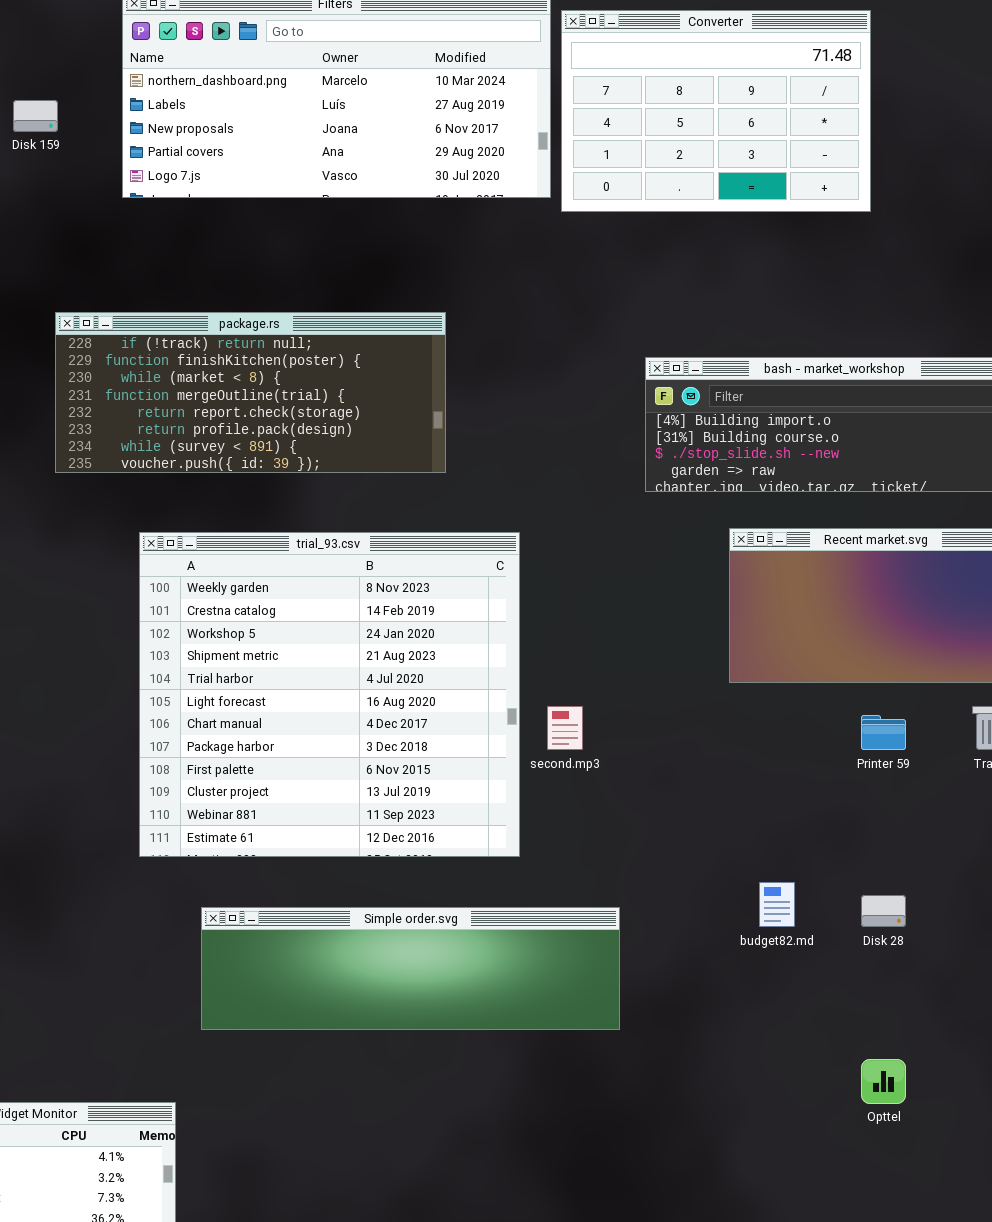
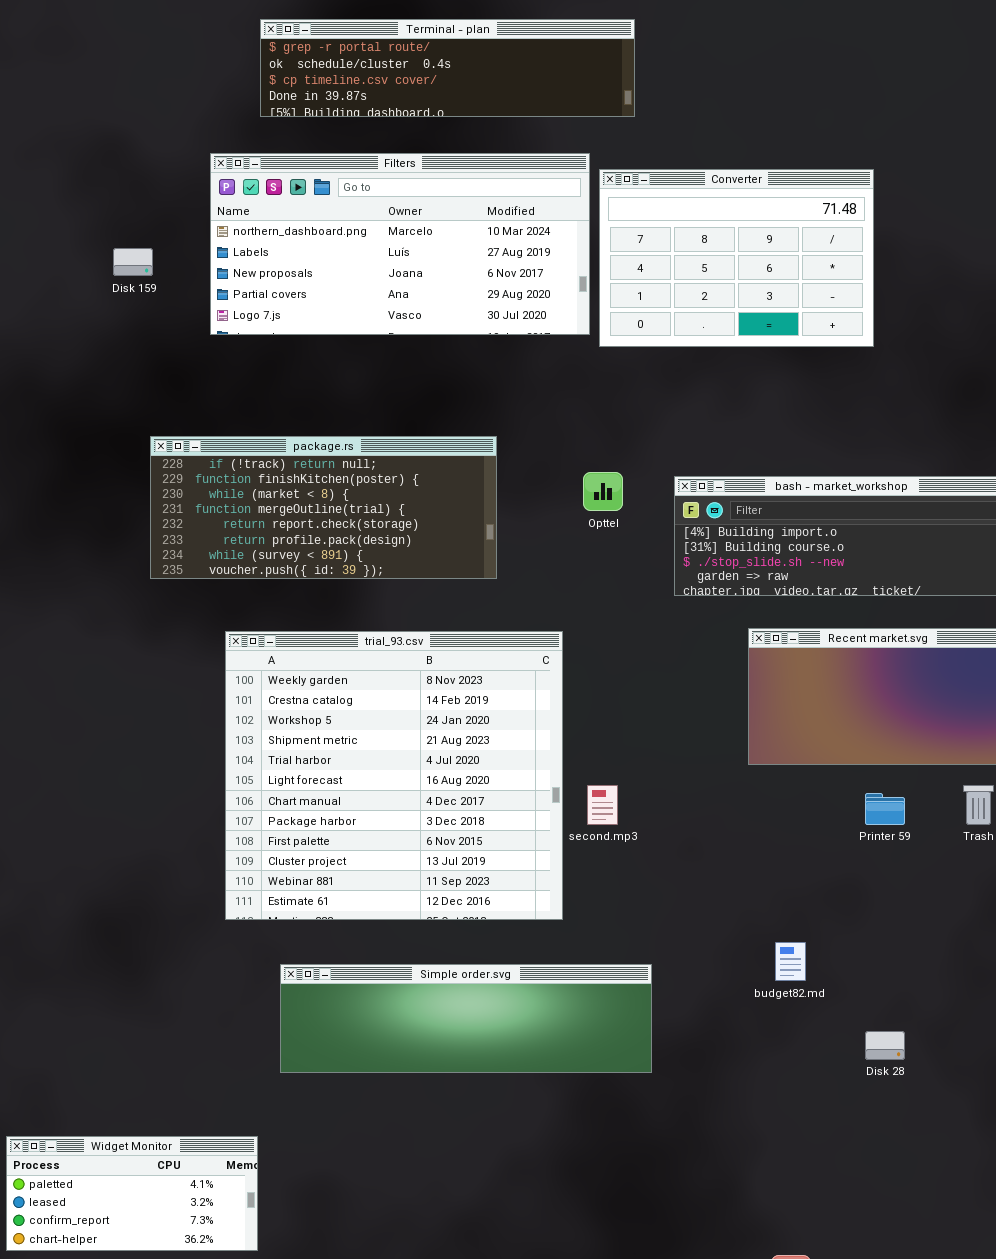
Disk 28: [861,895,906,927] -> [865,1031,905,1060], moved
Opttel: [861,1059,906,1104] -> [583,472,623,511], moved

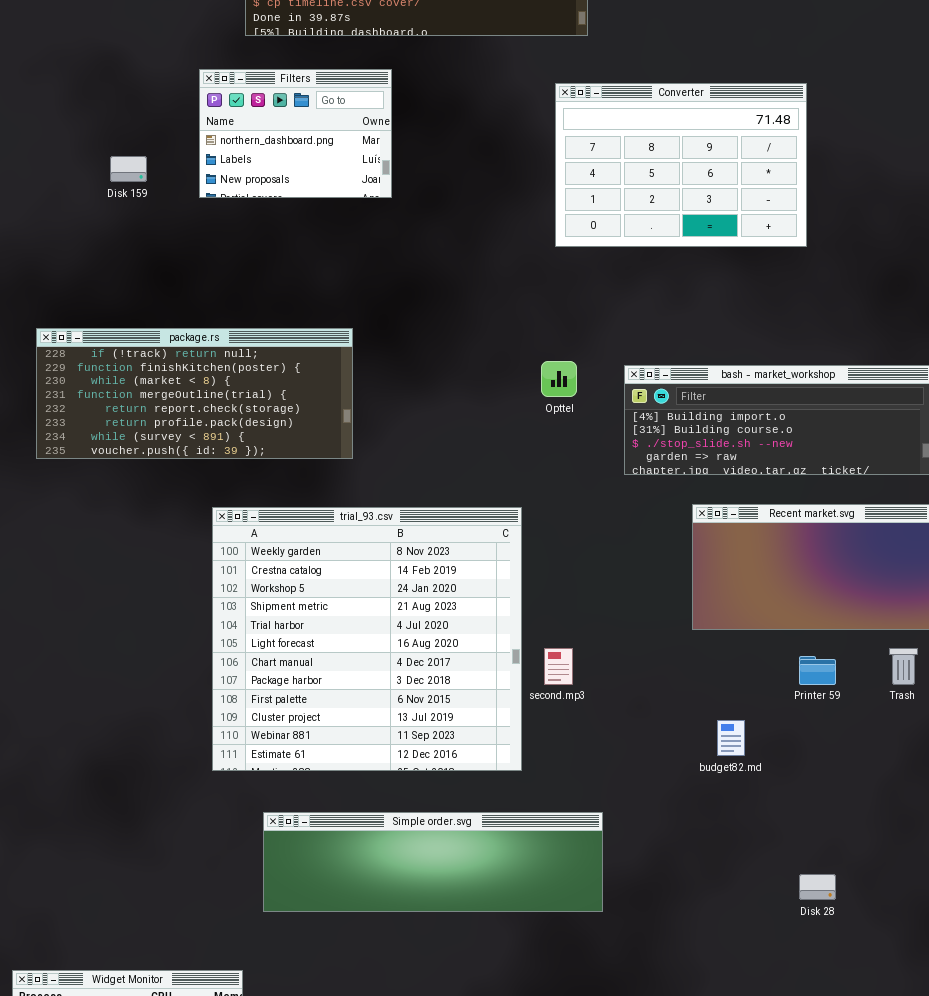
Filters: [210,153,590,335] -> [199,69,392,198], resized
package.rs: [150,436,497,579] -> [36,328,353,459], moved
budget82.md: [775,942,806,981] -> [717,720,745,756], moved

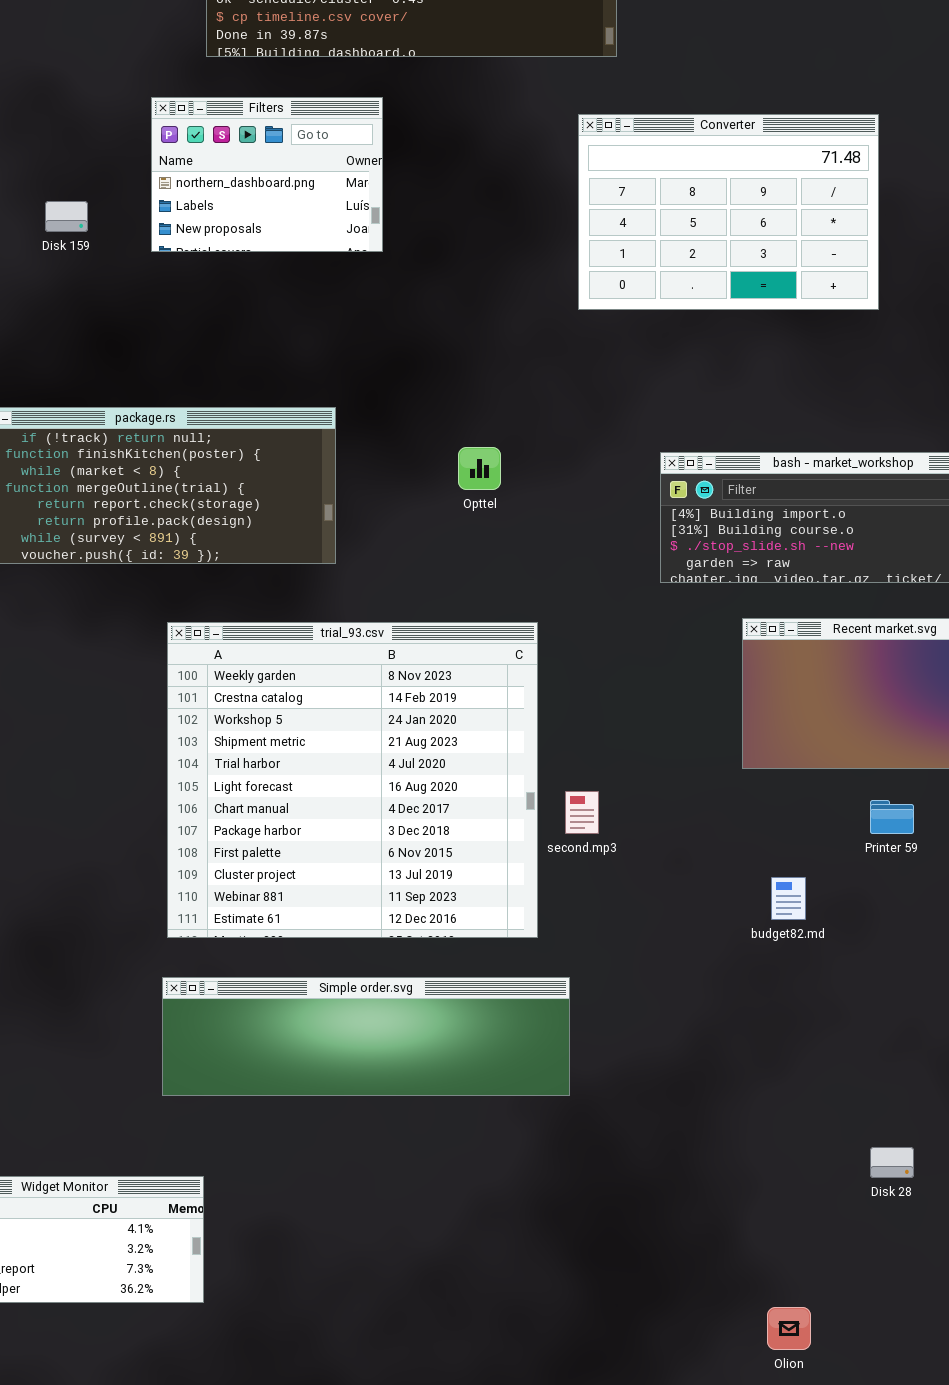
Opttel: [541,361,577,397] -> [458,447,501,490], moved
Simple order.svg: [263,812,603,912] -> [162,977,570,1096], moved
Disk 28: [799,874,836,900] -> [870,1147,914,1178], moved

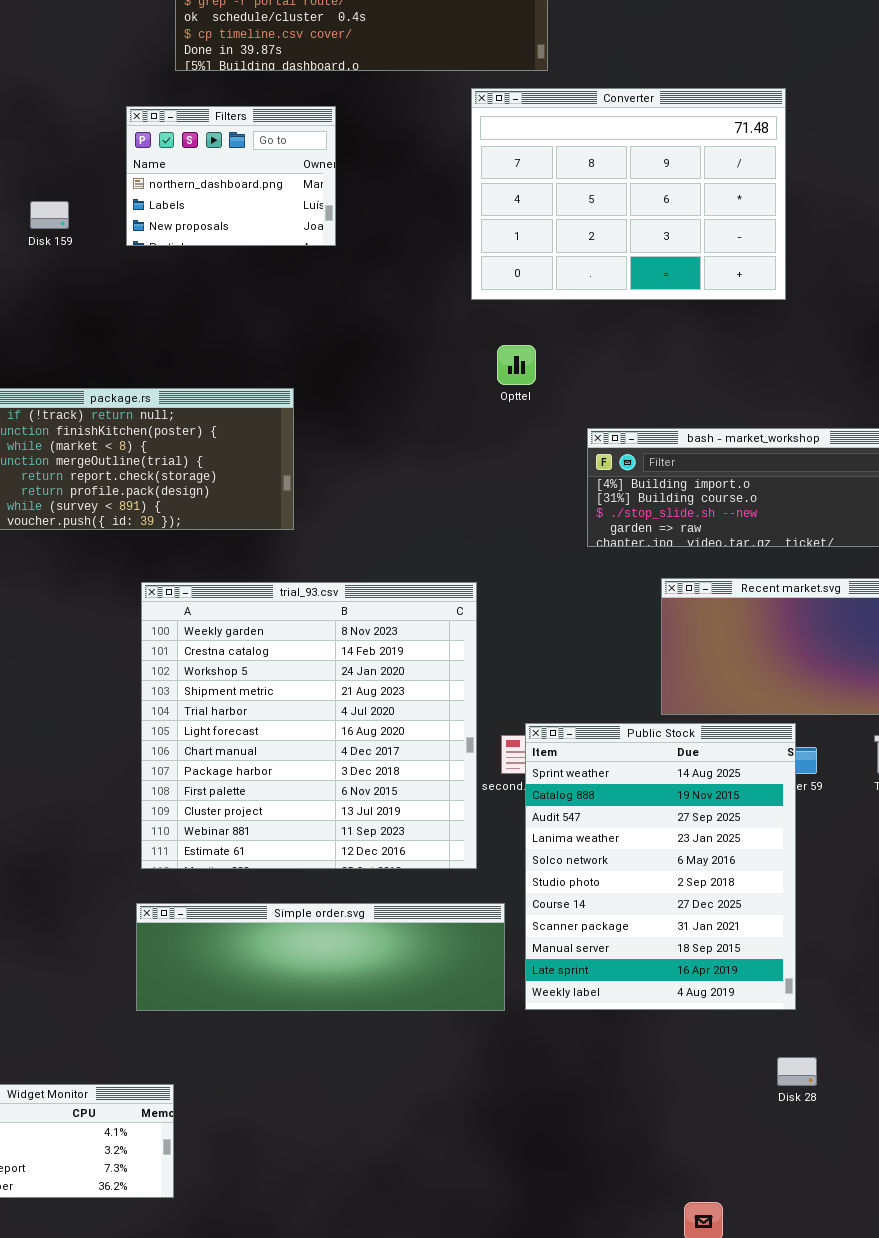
Converter: [578,114,879,310] -> [471,88,786,300], resized
Opttel: [458,447,501,490] -> [497,345,536,385], moved
Public Stock: none -> [525,723,796,1010], opened

